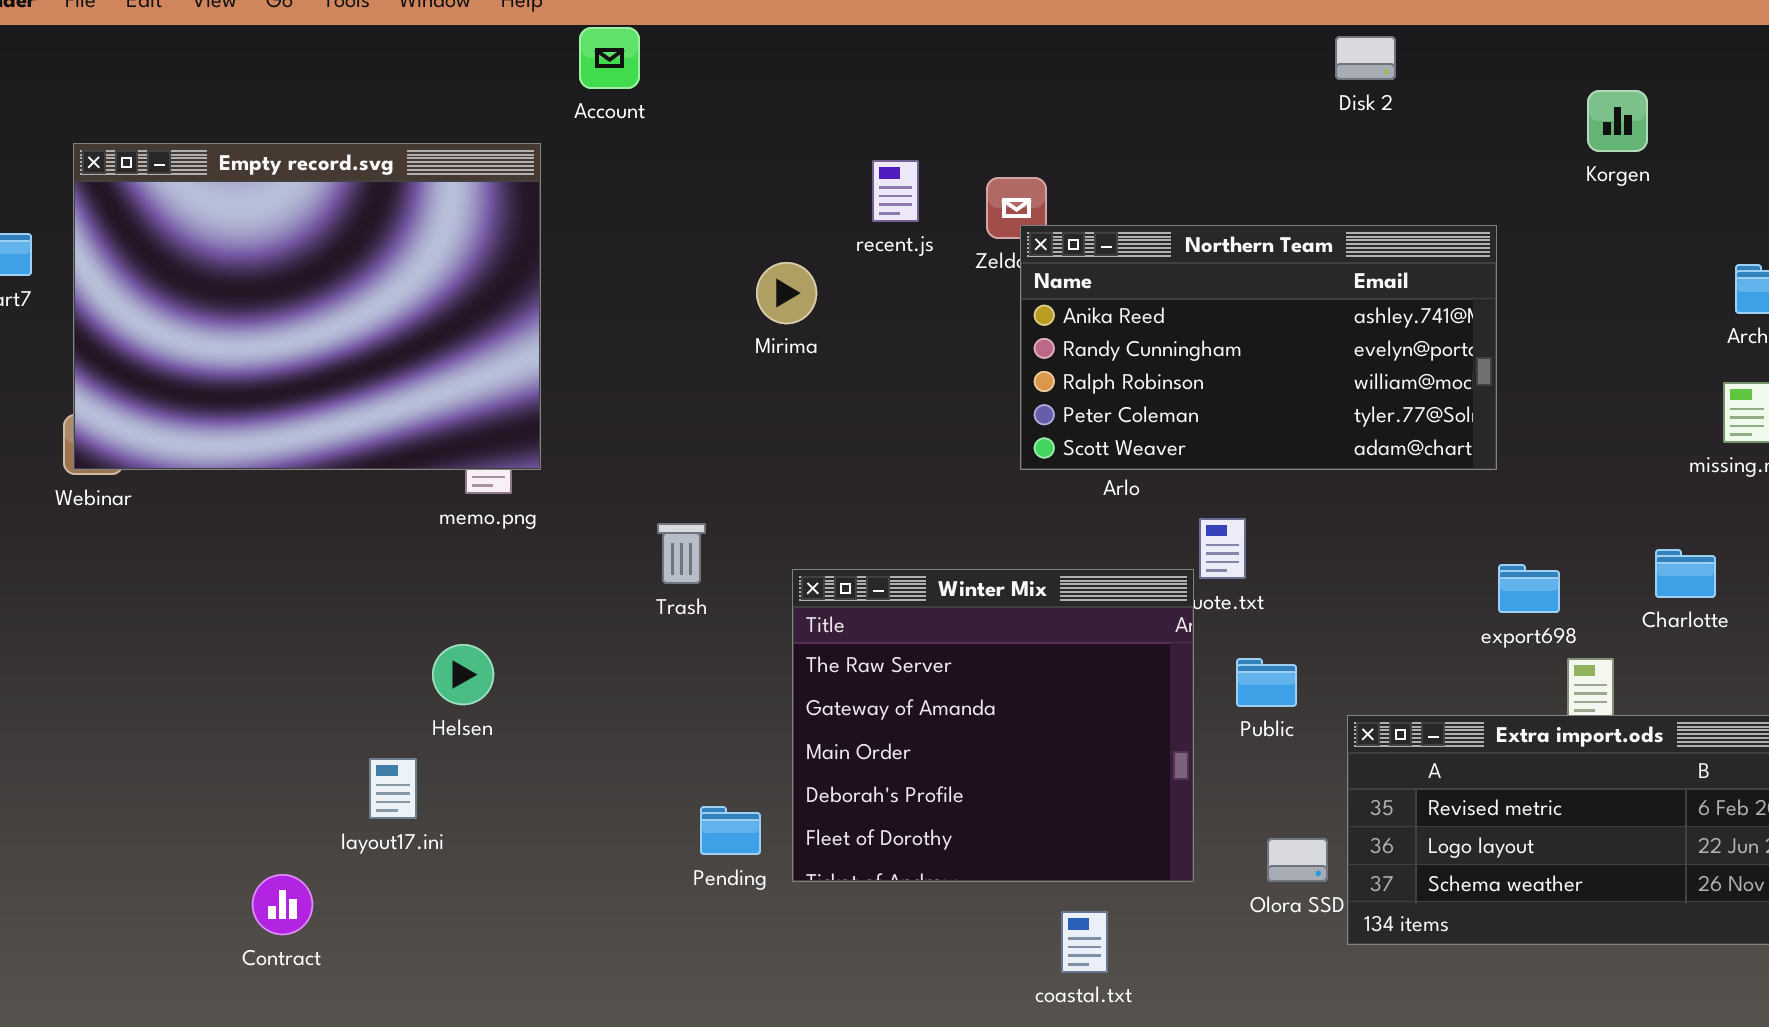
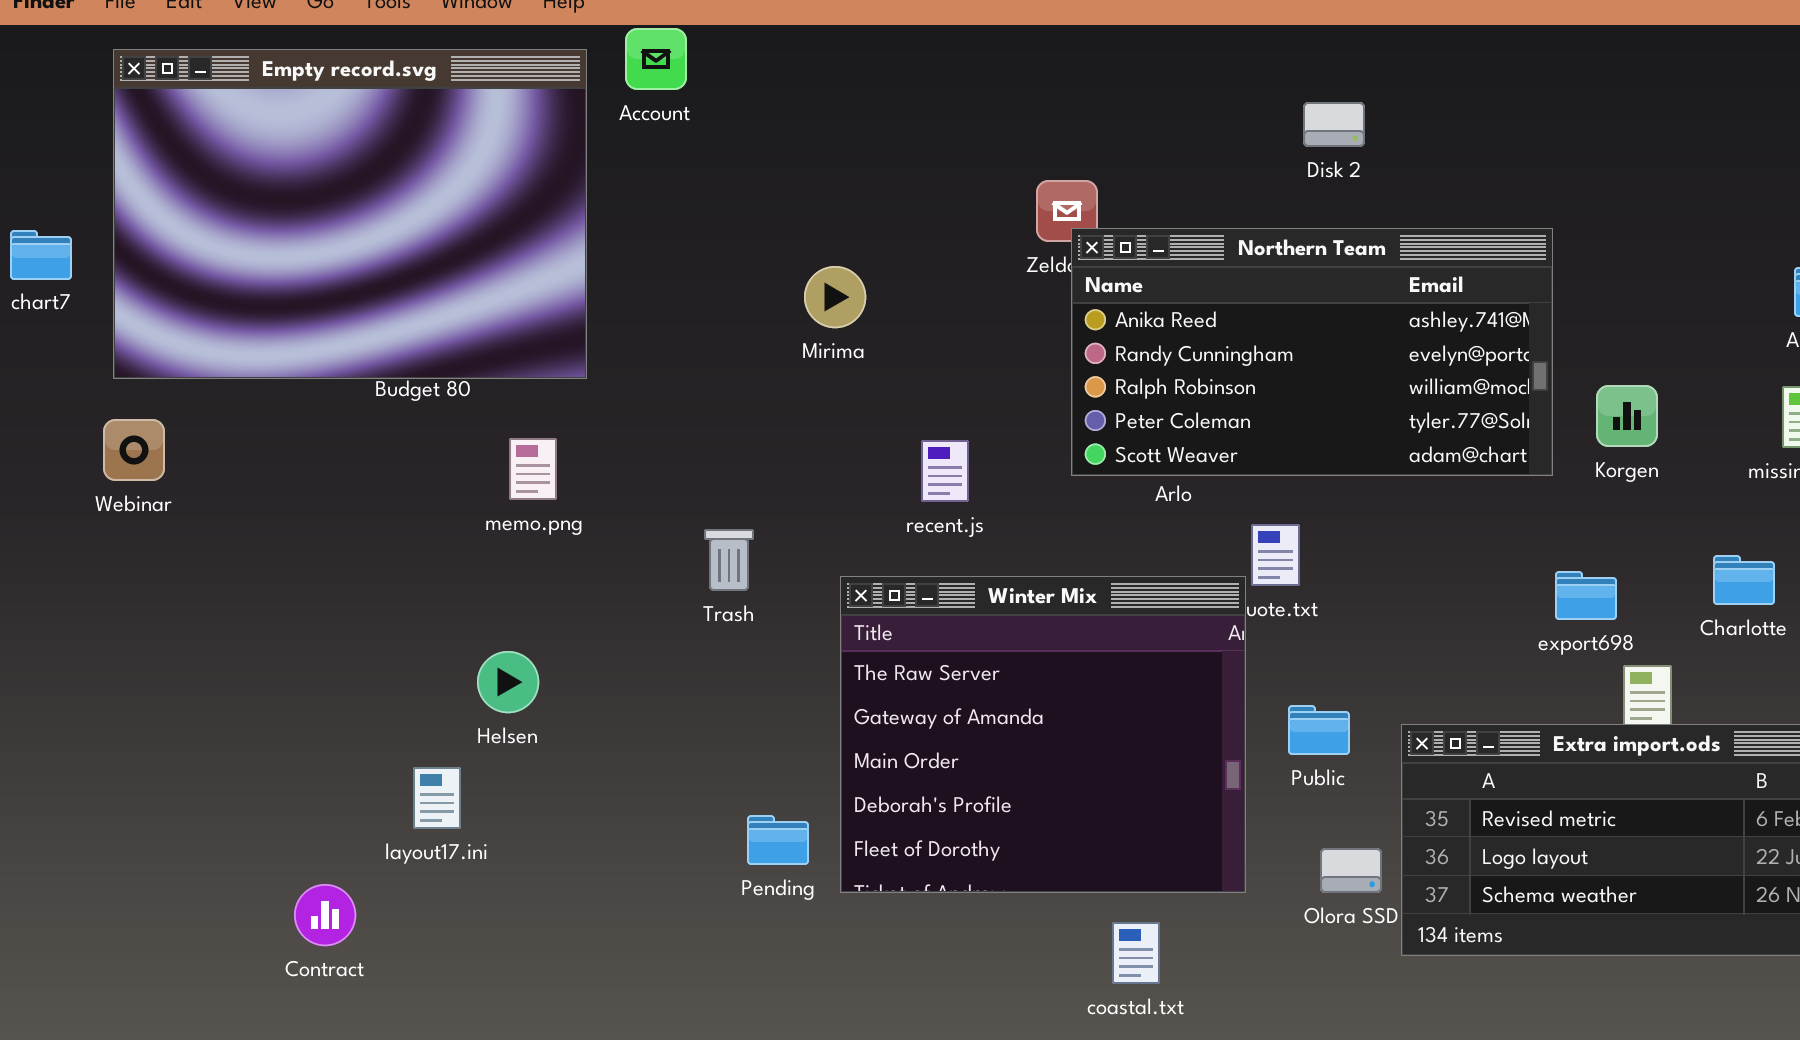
Disk 2: [1335,36,1396,80] -> [1303,102,1365,147], moved
Korgen: [1587,90,1648,152] -> [1596,385,1658,447], moved
Empty record.svg: [73,143,541,470] -> [113,49,587,379], moved
recent.js: [872,160,919,222] -> [921,440,969,502], moved
Public: [1236,658,1297,707] -> [1288,705,1350,755], moved

